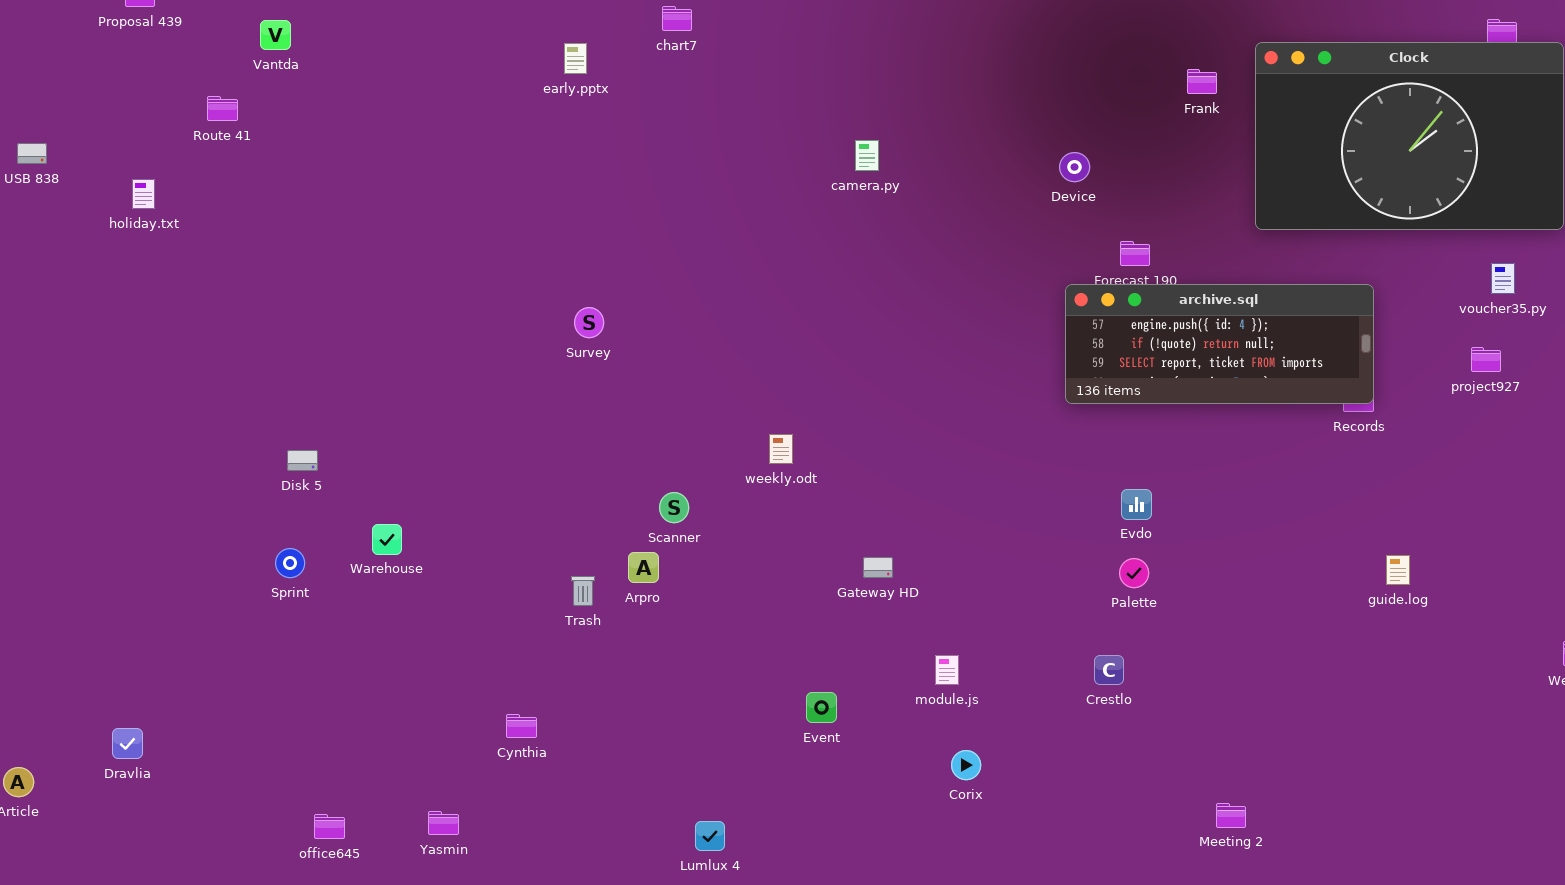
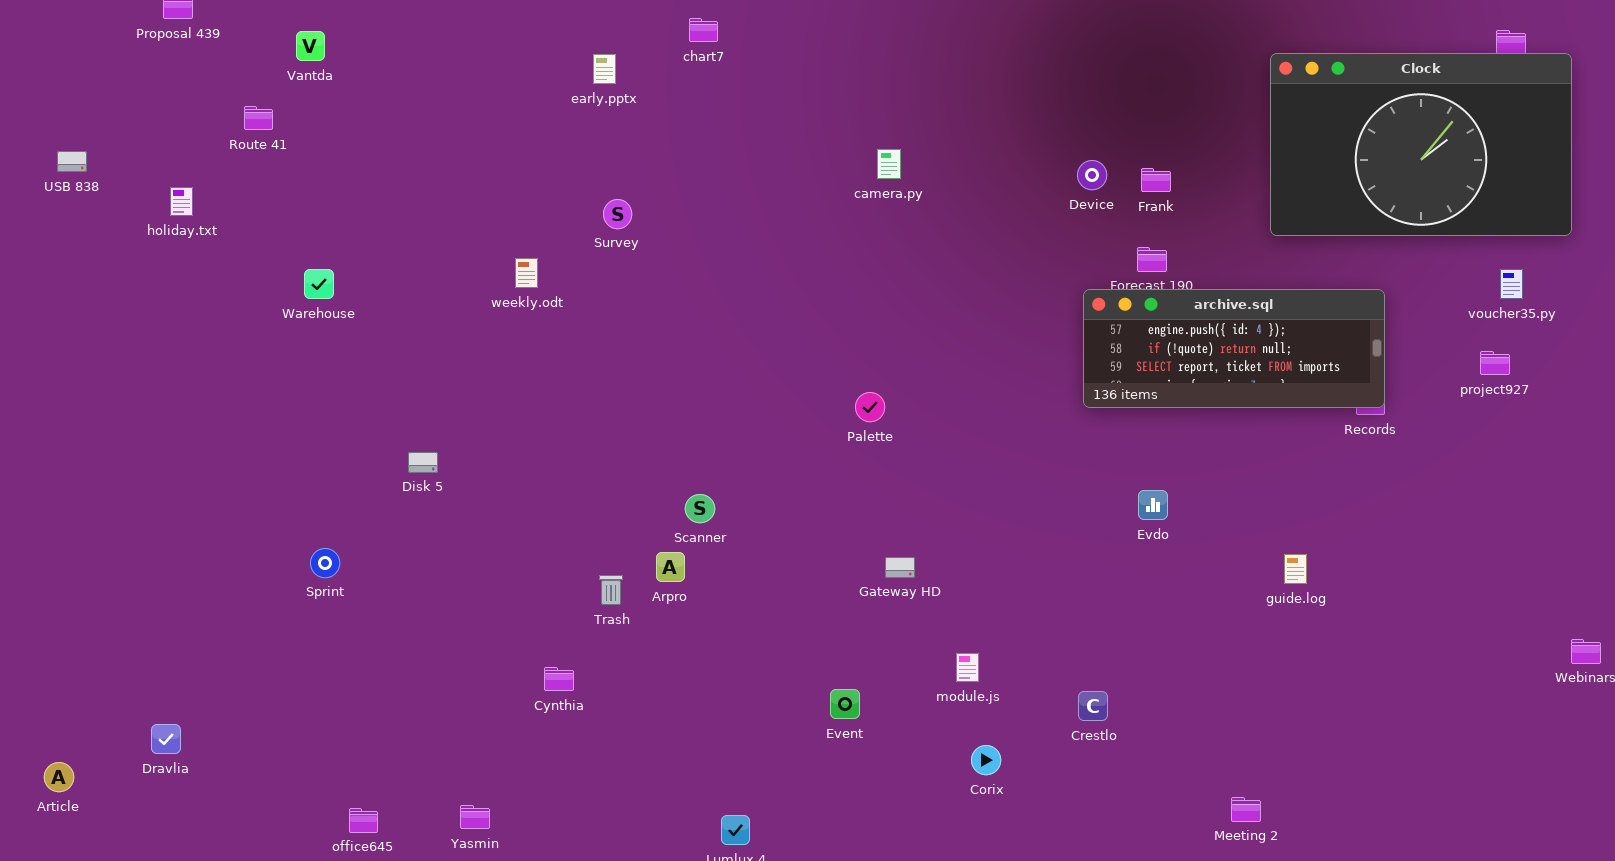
Frank: [1187,69,1217,94] -> [1141,168,1171,192], moved
Survey: [574,307,604,338] -> [603,199,632,229], moved
weekly.odt: [769,434,793,464] -> [515,258,538,288], moved
Disk 5: [287,450,318,471] -> [408,452,438,473], moved
Warehouse: [372,524,402,555] -> [304,269,334,299], moved
guide.log: [1386,555,1410,585] -> [1284,554,1307,584], moved
Palette: [1119,558,1149,588] -> [855,392,885,422], moved
Crestlo: [1094,655,1124,685] -> [1078,691,1108,721], moved
Cynthia: [506,714,537,738] -> [544,667,574,691], moved

